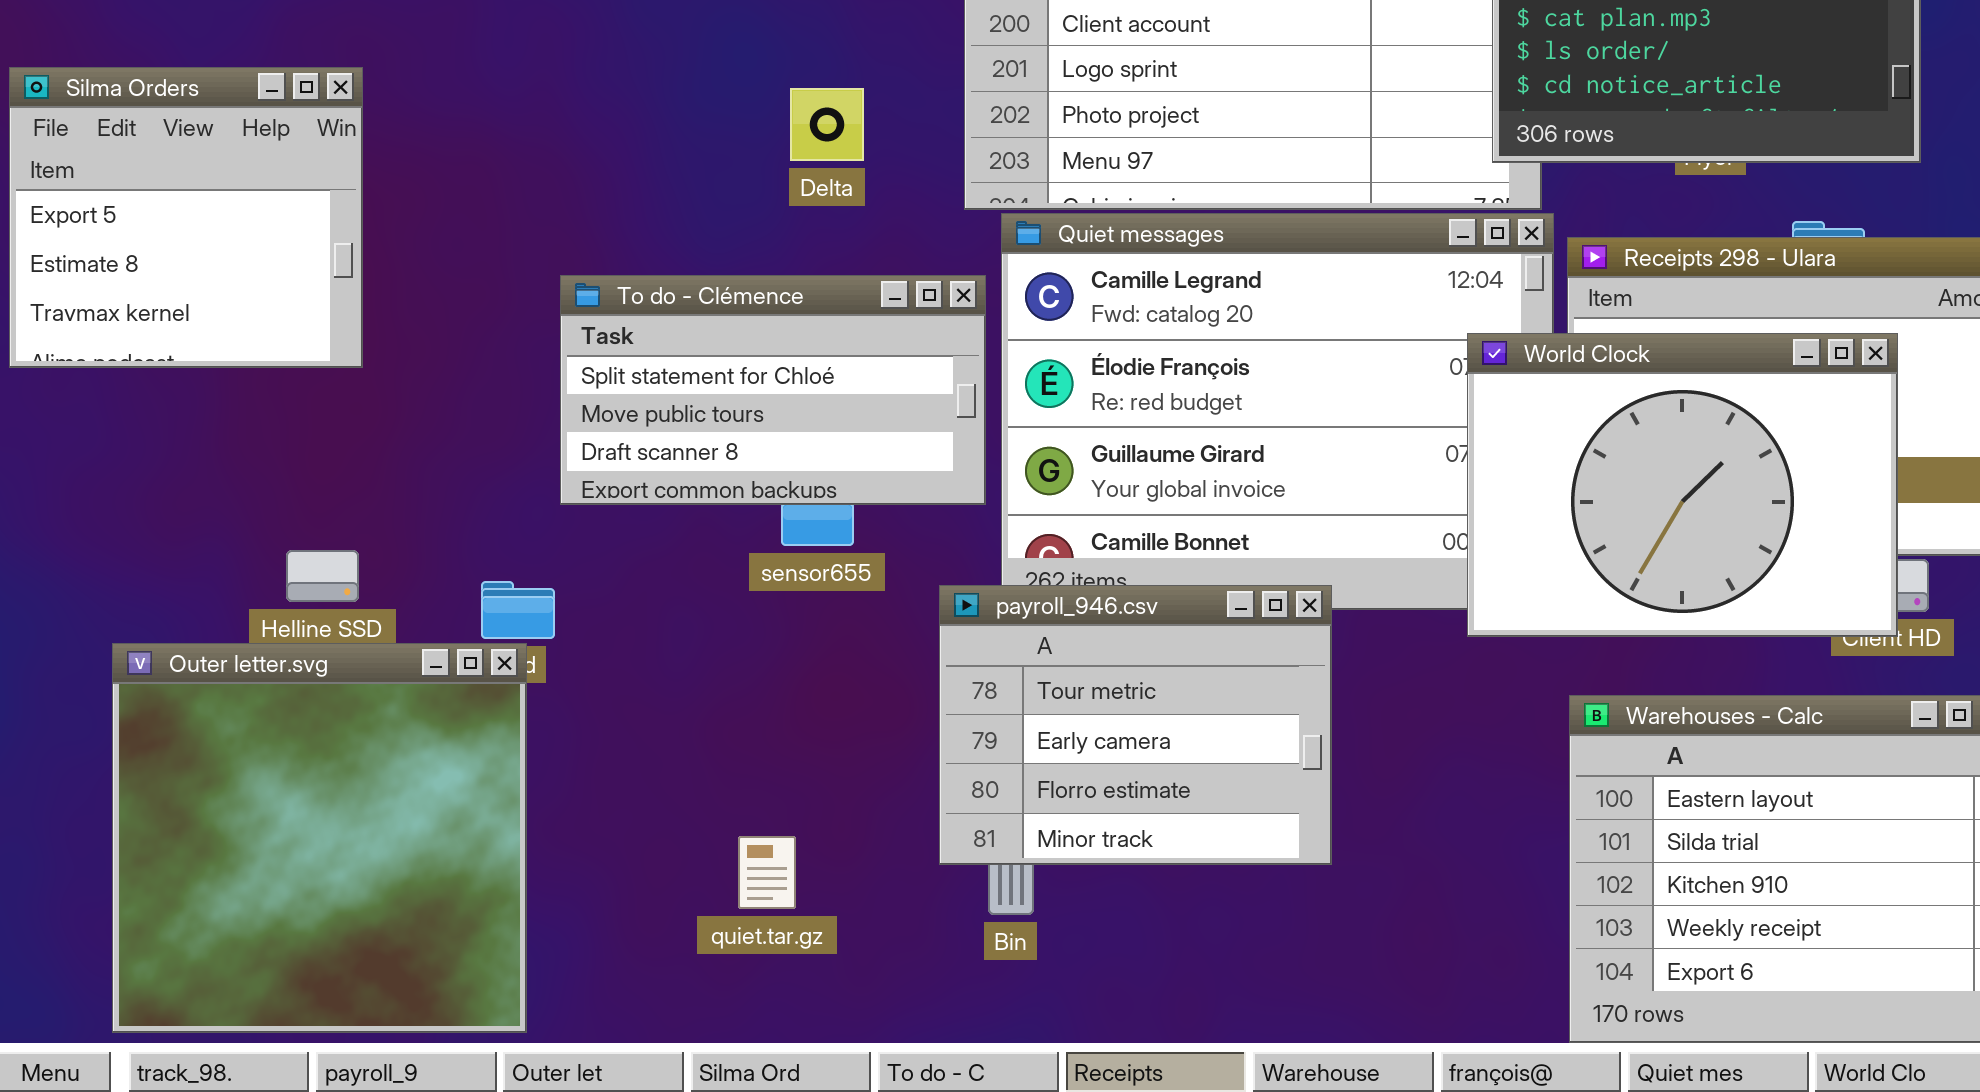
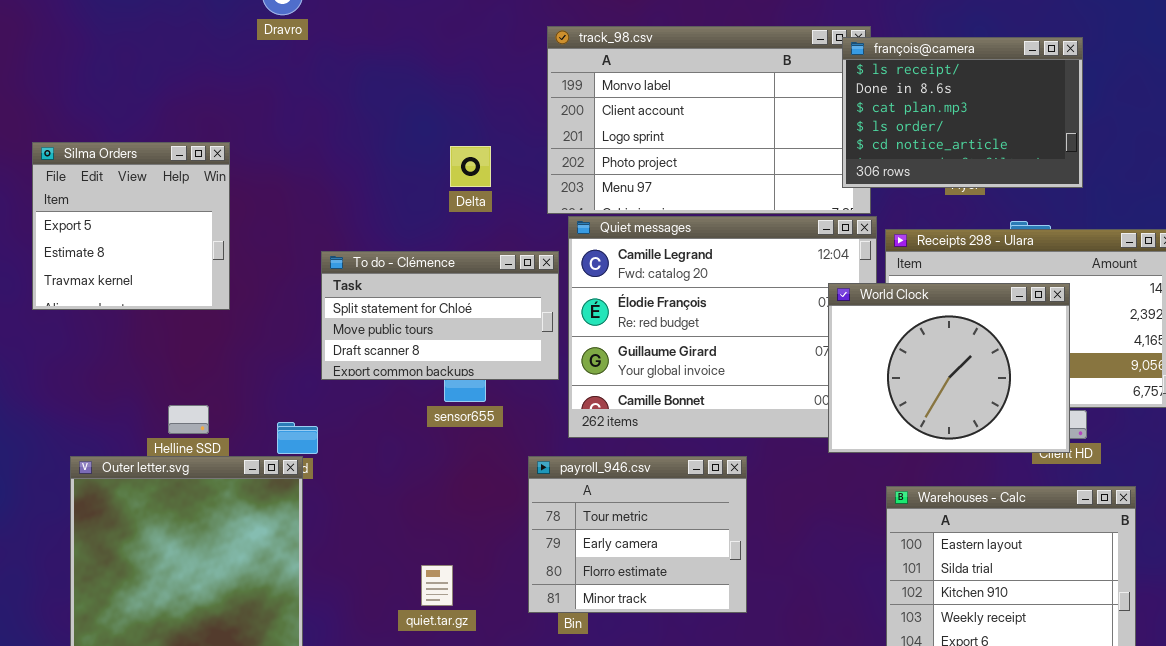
Silma Orders: [9,67,363,368] -> [32,142,230,310], moved
payroll_946.csv: [939,585,1332,865] -> [528,456,747,613], moved

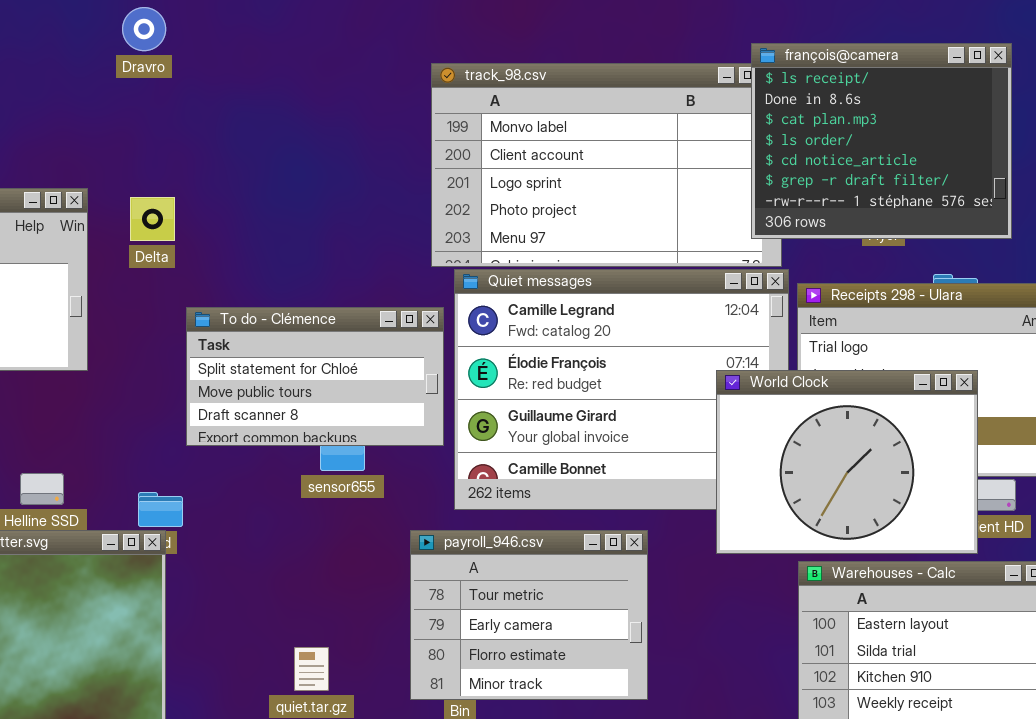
françois@camera: [842,37,1083,188] -> [751,43,1012,239], resized
Delta: [450,146,491,187] -> [130,197,175,241], moved
World Clock: [828,283,1070,453] -> [716,370,978,554], moved

